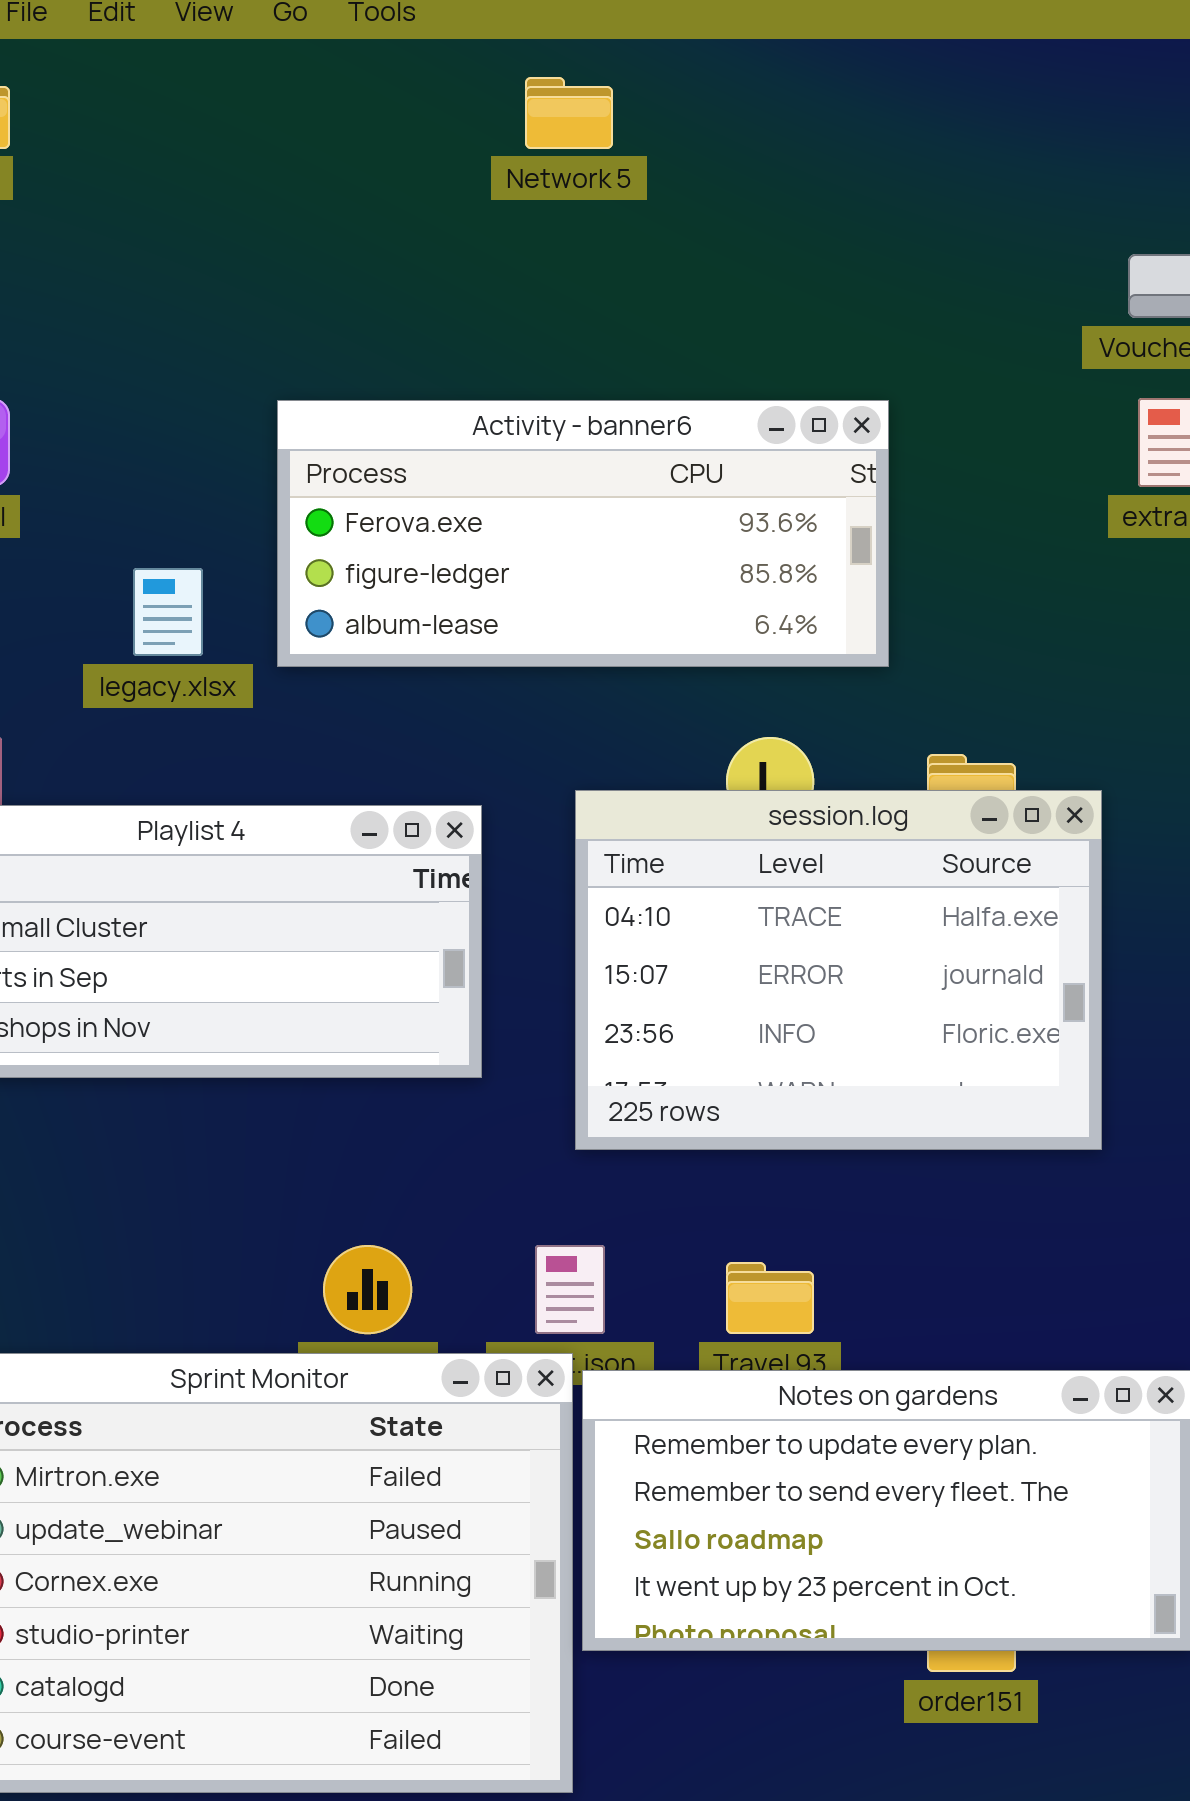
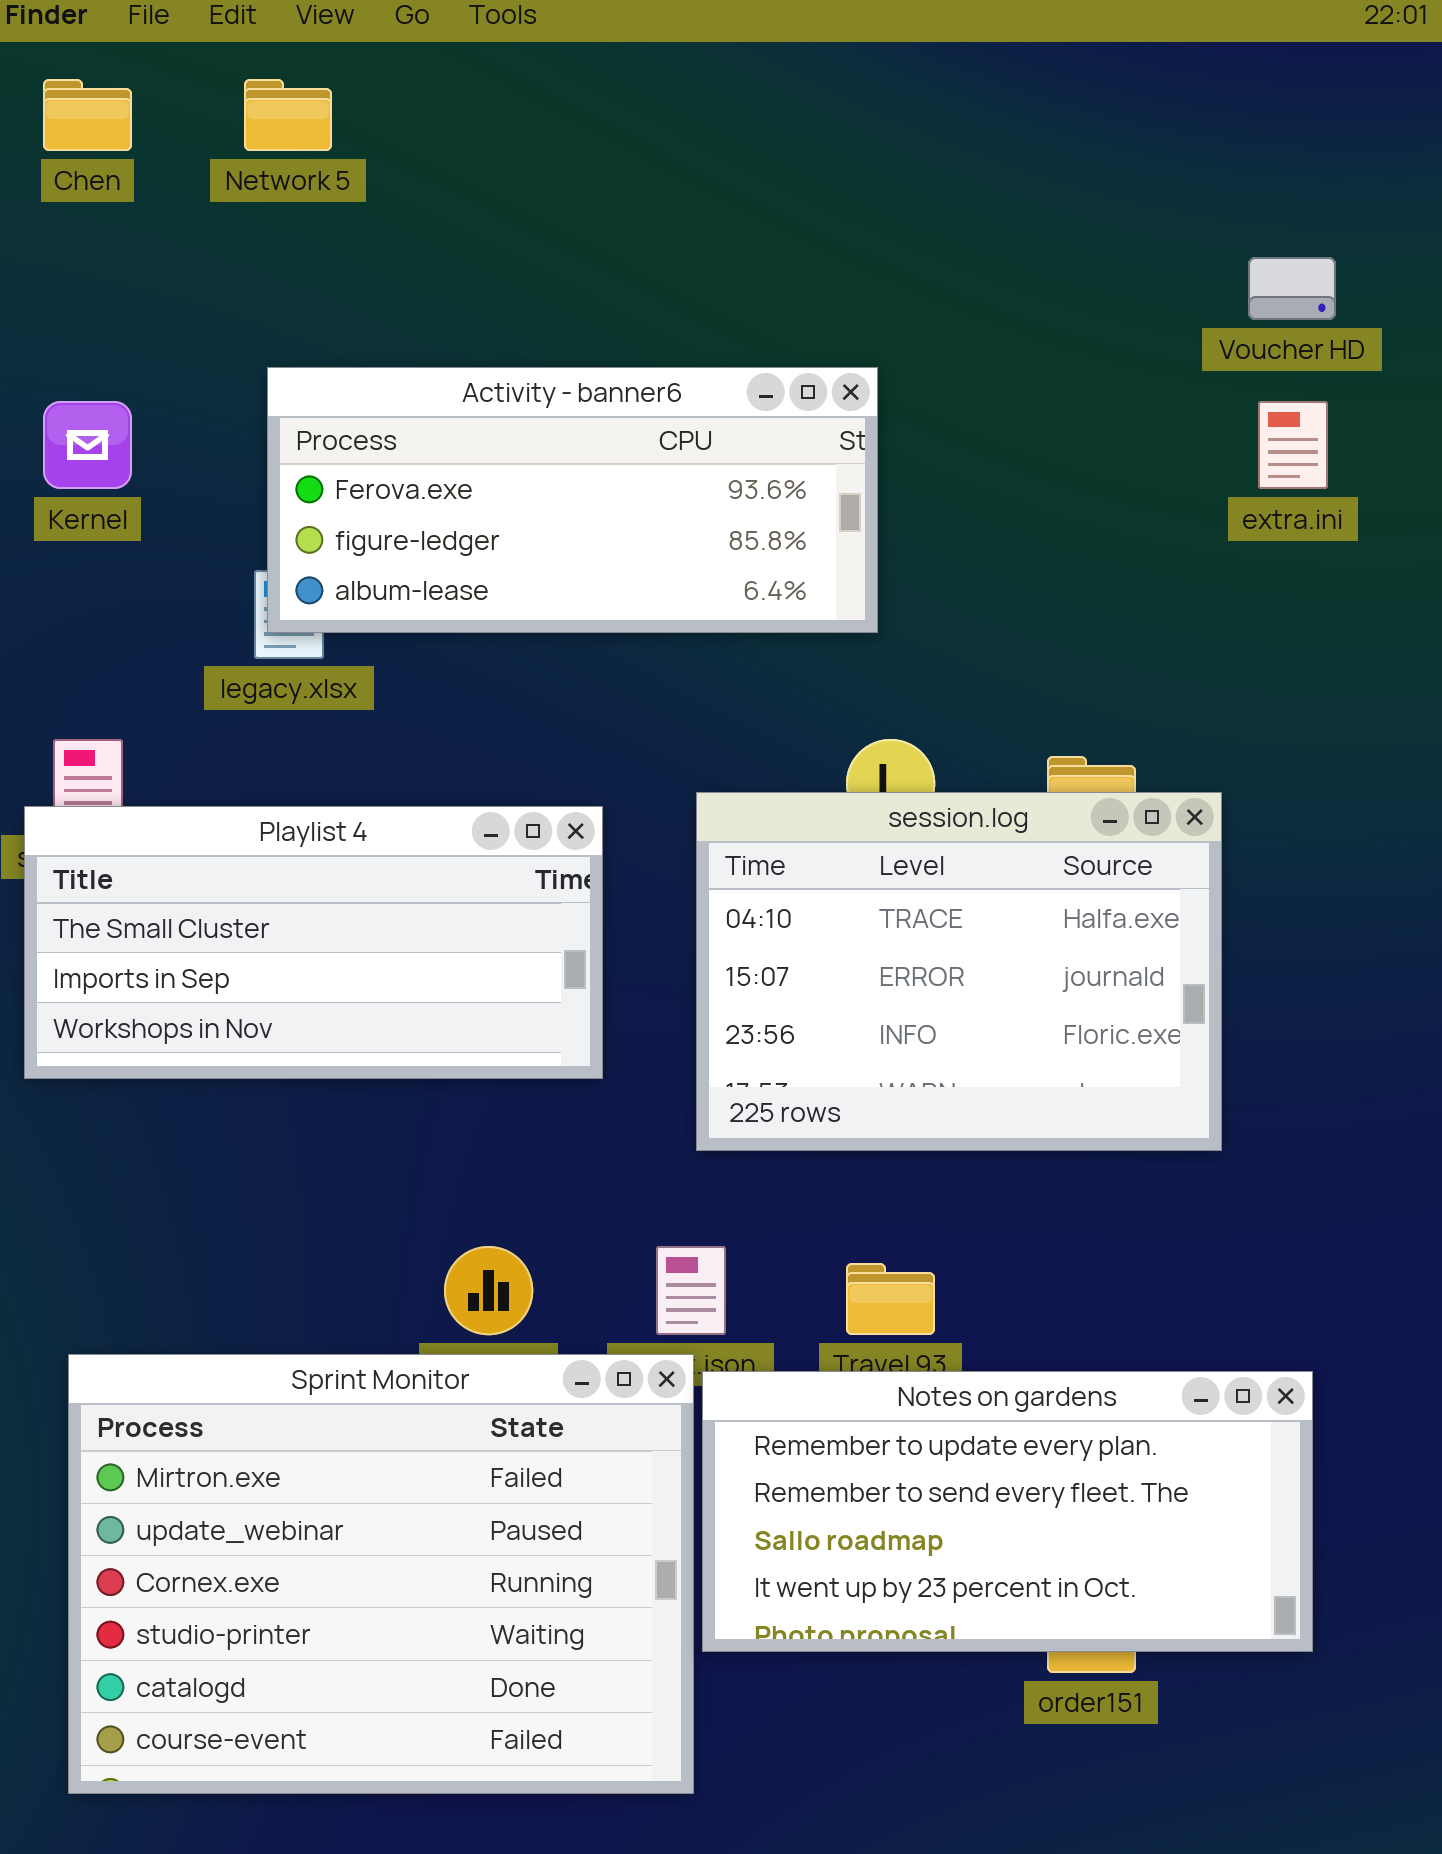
Network 5: [525,77,613,149] -> [244,79,332,151], moved
Activity - banner6: [277,400,889,667] -> [267,367,878,633], moved

